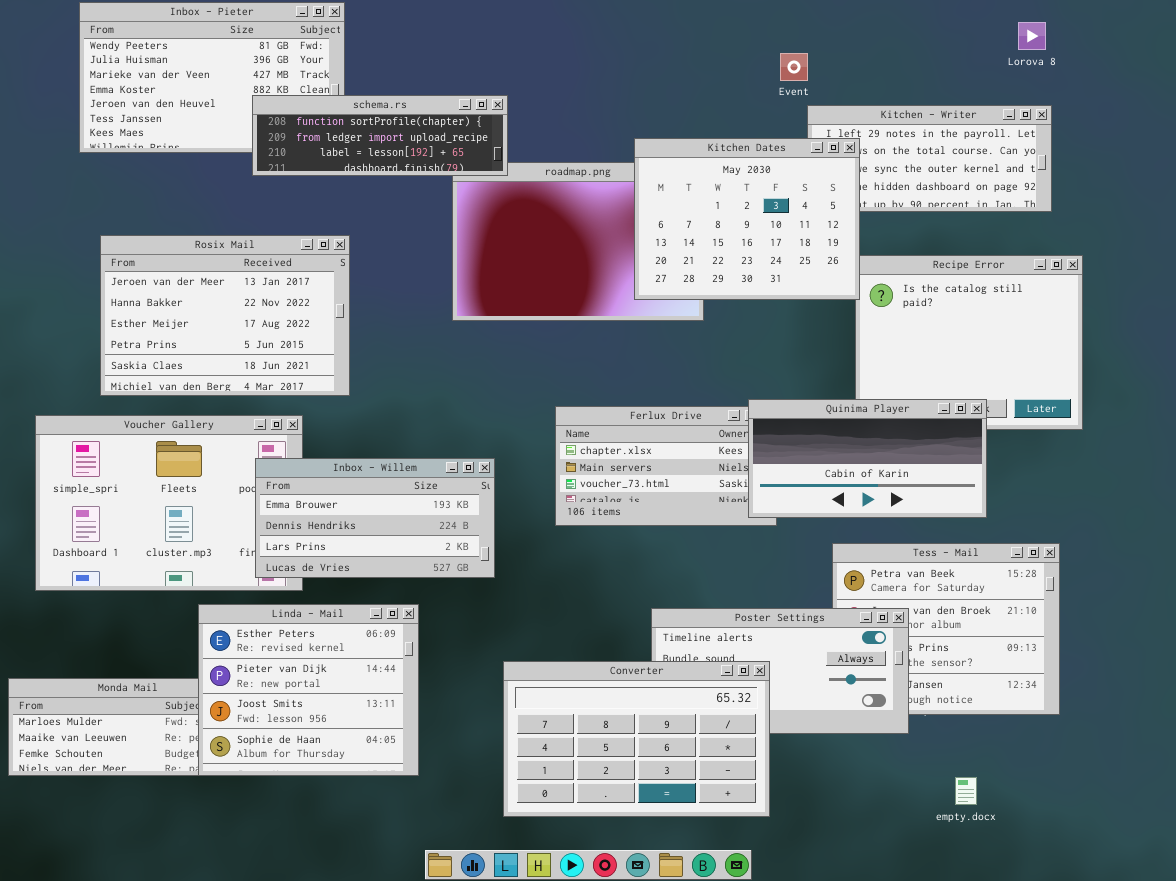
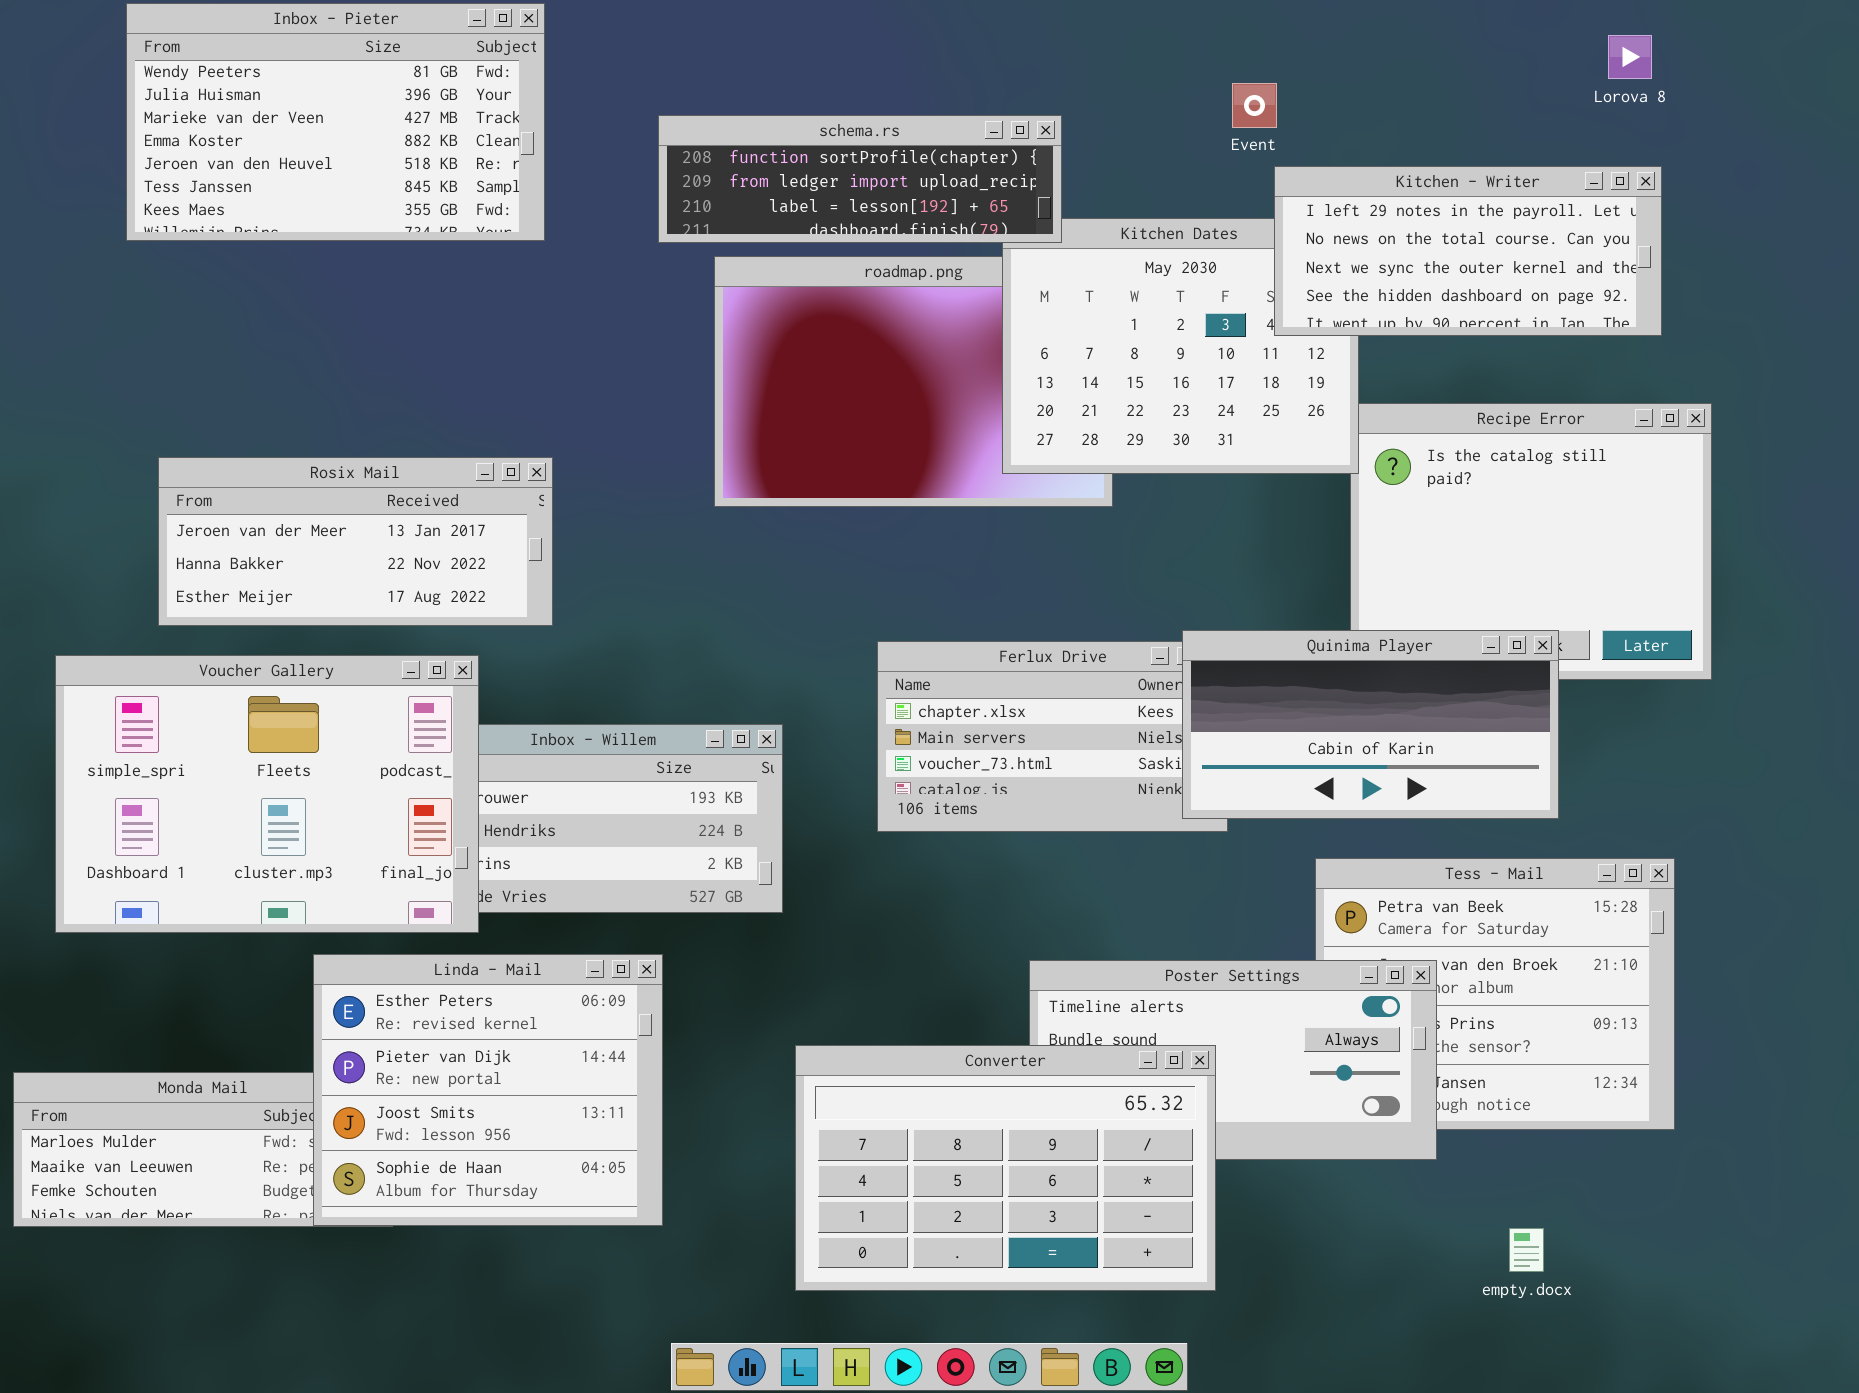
schema.rs: [252,95,508,176] -> [658,115,1062,243], moved
Kitchen - Writer: [807,105,1052,212] -> [1274,166,1662,336], raised
Rosix Mail: [100,235,350,396] -> [158,457,553,626], resized
Voucher Gallery: [35,415,303,591] -> [55,655,479,933], raised

